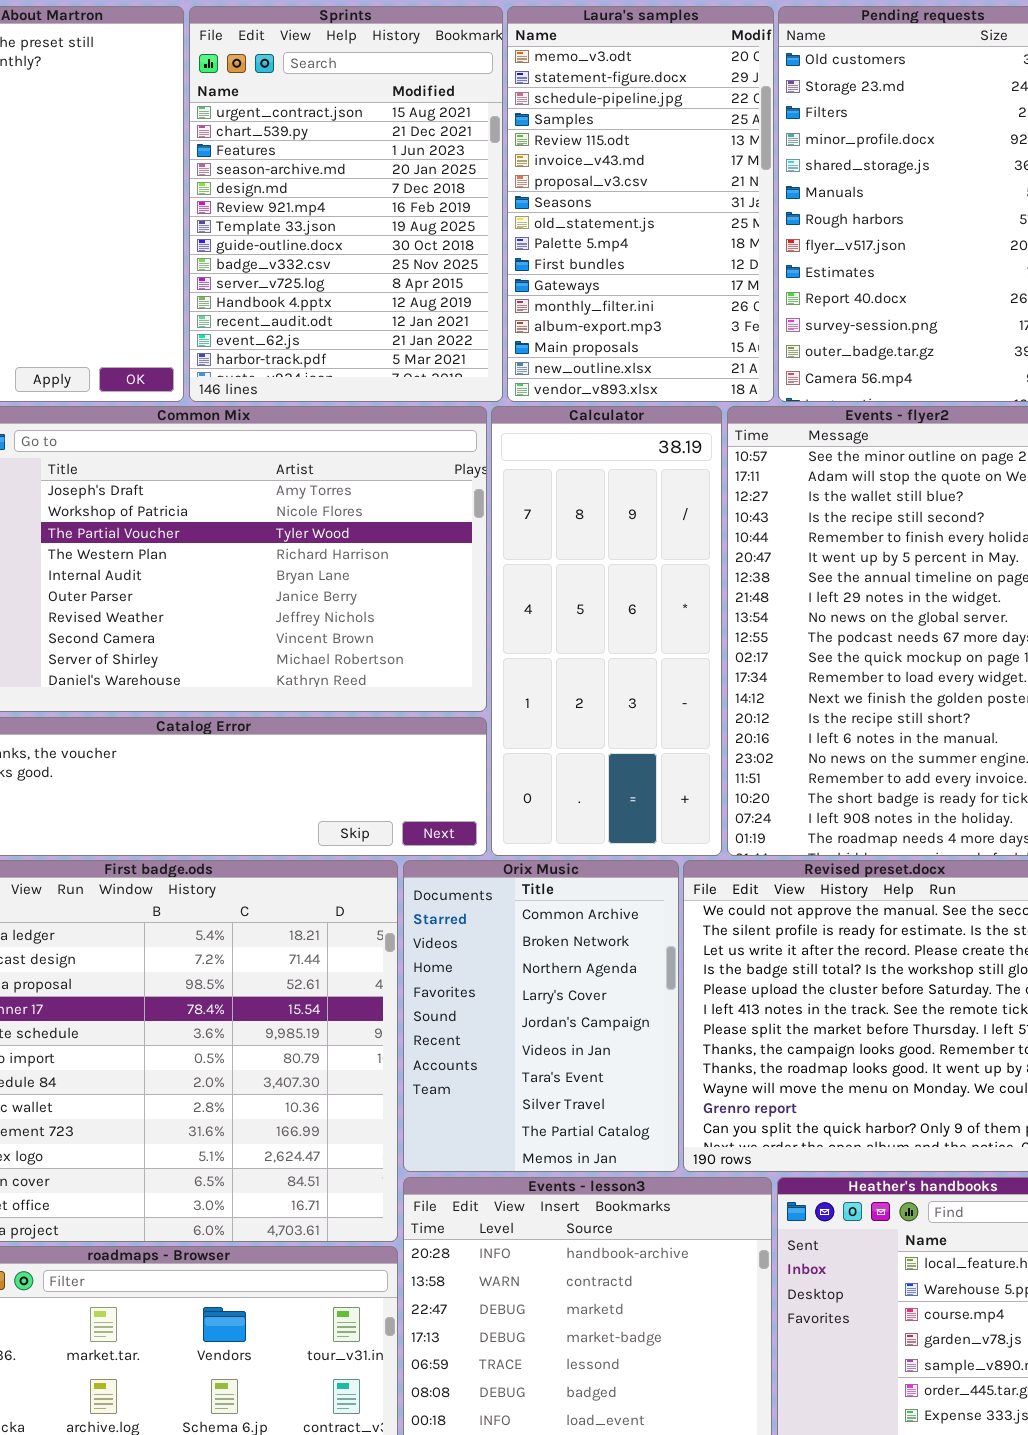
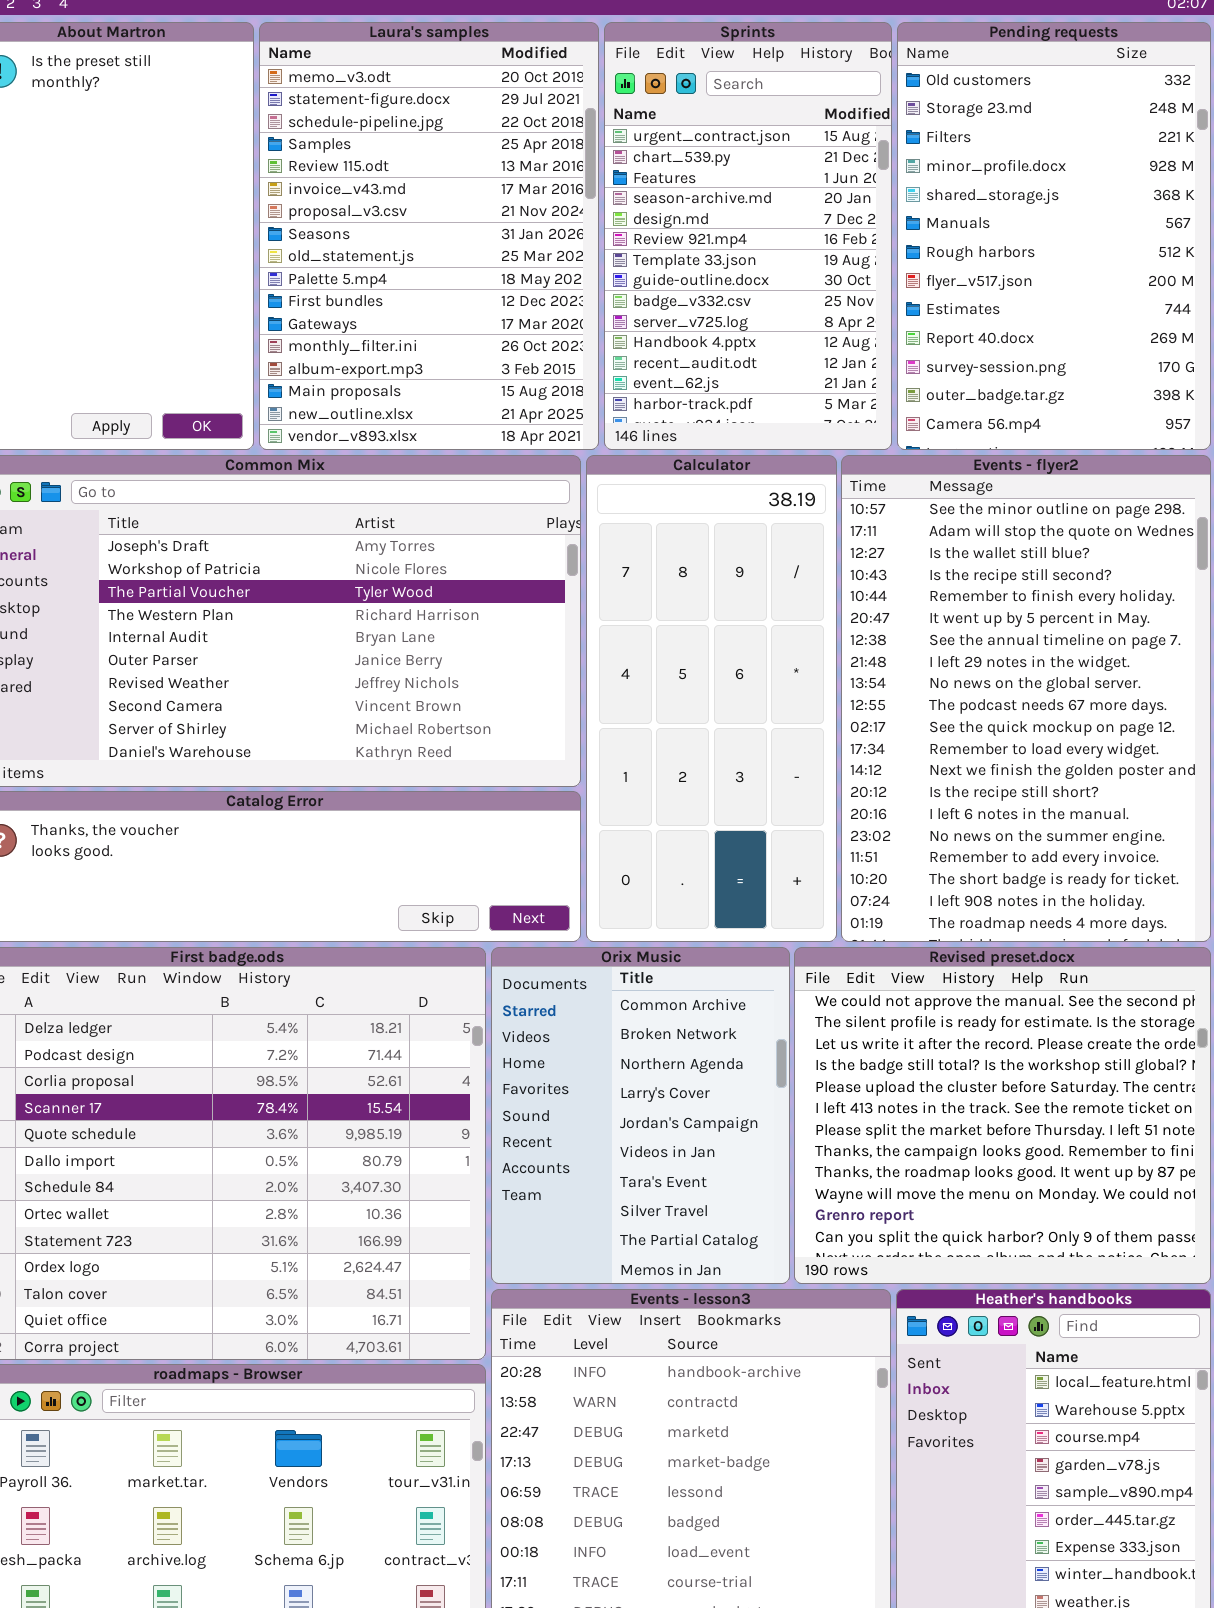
Sprints: [189,6,503,402] -> [604,22,892,450], moved, resized
Laura's samples: [507,6,774,402] -> [259,22,599,450], moved, resized

